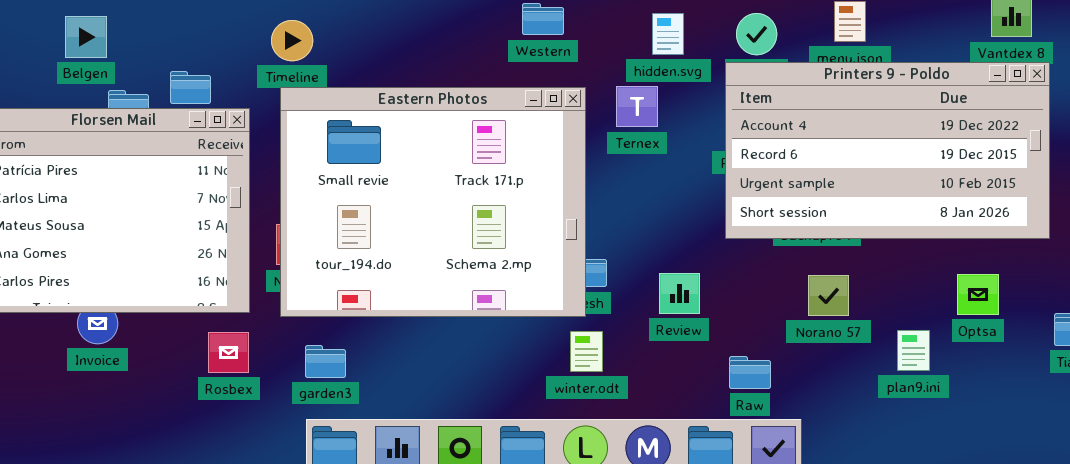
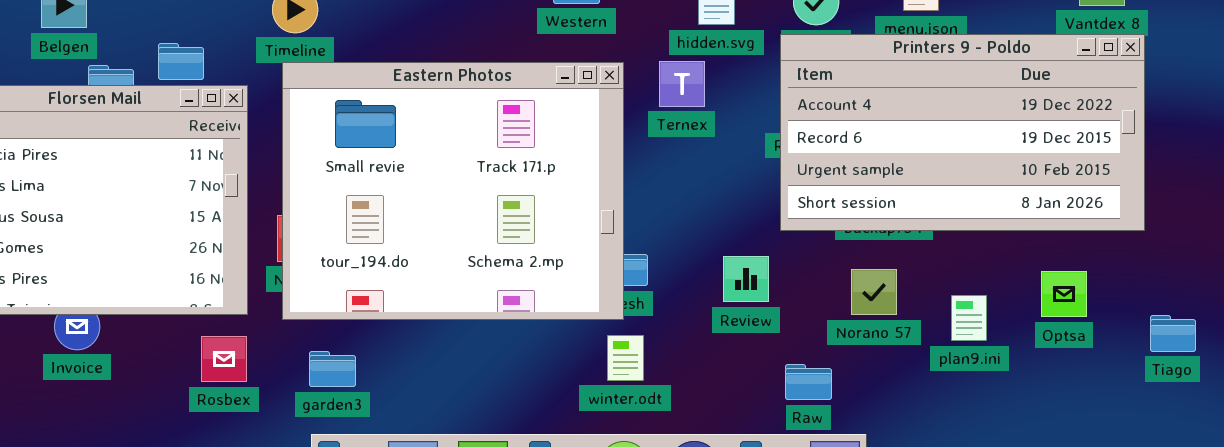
Review: [659,273,700,314] -> [723,256,769,302], moved
Norano 57: [808,275,849,316] -> [851,269,897,315], moved
plan9.ini: [897,330,930,371] -> [951,295,987,341], moved

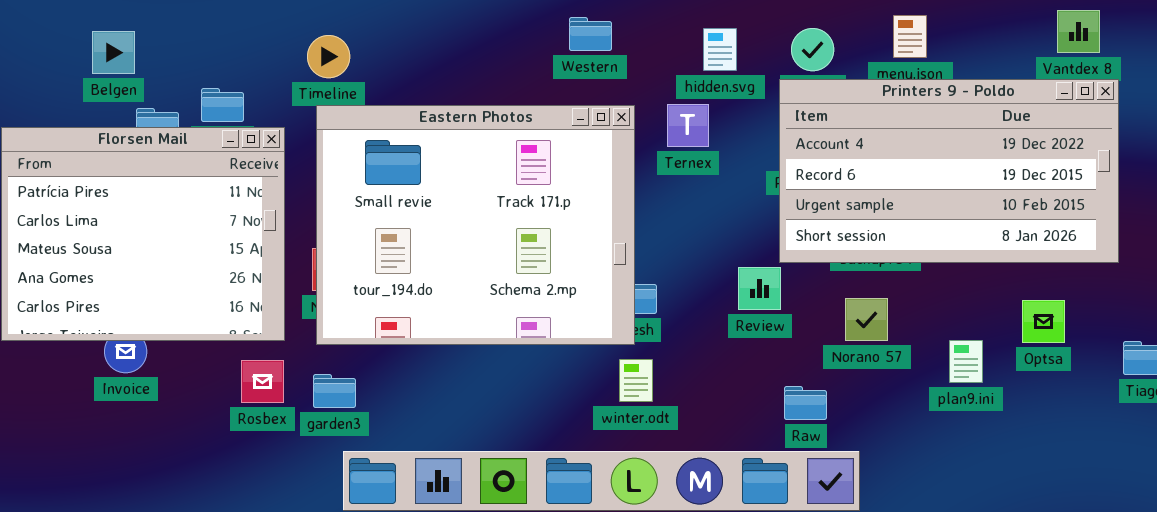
Review: [723,256,769,302] -> [738,267,781,310], moved
plan9.ini: [951,295,987,341] -> [949,340,983,383], moved
garden3: [309,351,356,387] -> [313,374,356,408], moved

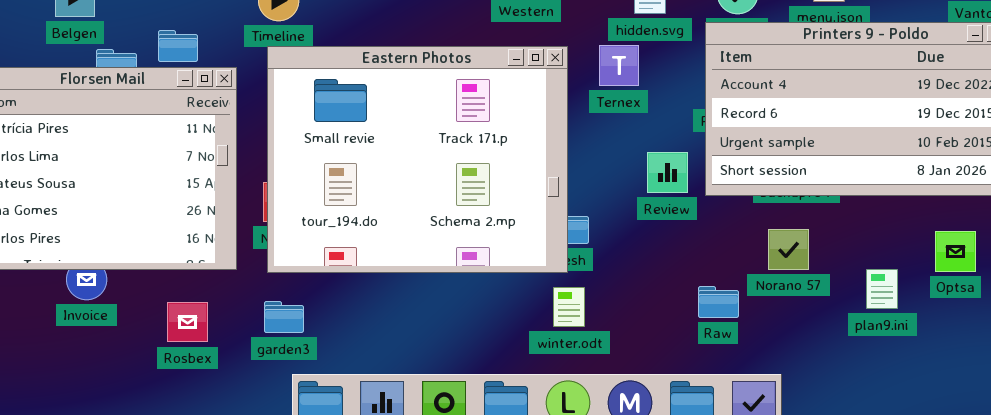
Review: [738,267,781,310] -> [647,152,688,193], moved
Rosbex: [241,360,284,403] -> [167,302,208,342], moved
Raw: [784,386,827,420] -> [698,286,739,318], moved

